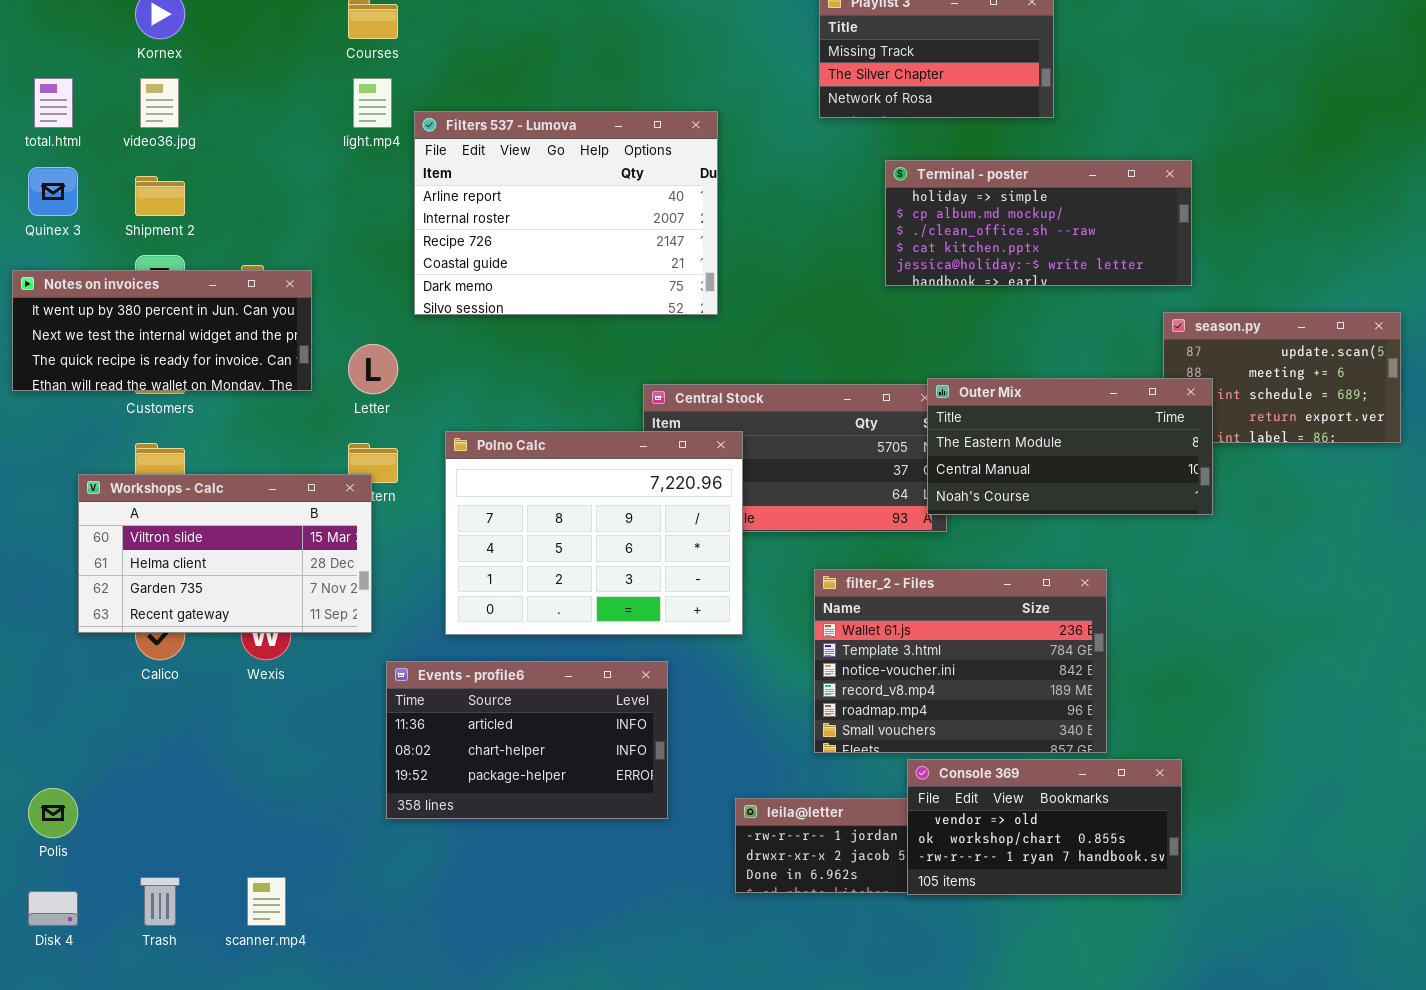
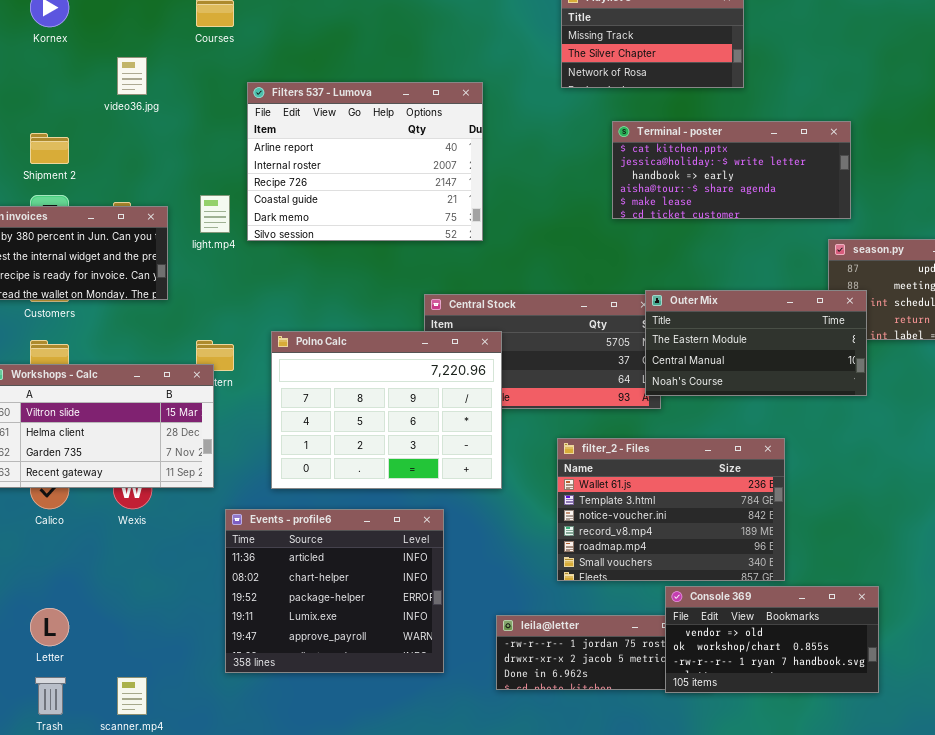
video36.jpg: [140,78,179,128] -> [117,57,147,95], moved
light.mp4: [353,78,392,128] -> [200,195,230,233], moved
Terminal - poster: [885,160,1192,286] -> [612,121,851,219], scrolled down 3 rows
Letter: [348,344,398,394] -> [30,608,69,646], moved
Events - profile6: [386,661,668,819] -> [225,509,444,673], resized
Console 369: [907,759,1182,895] -> [665,586,879,693], moved

